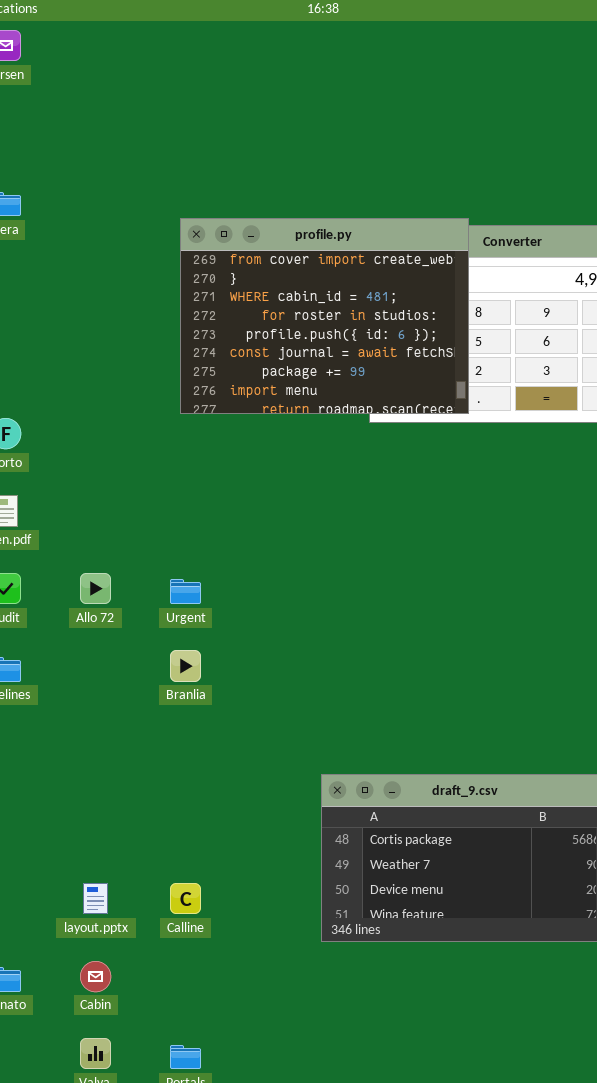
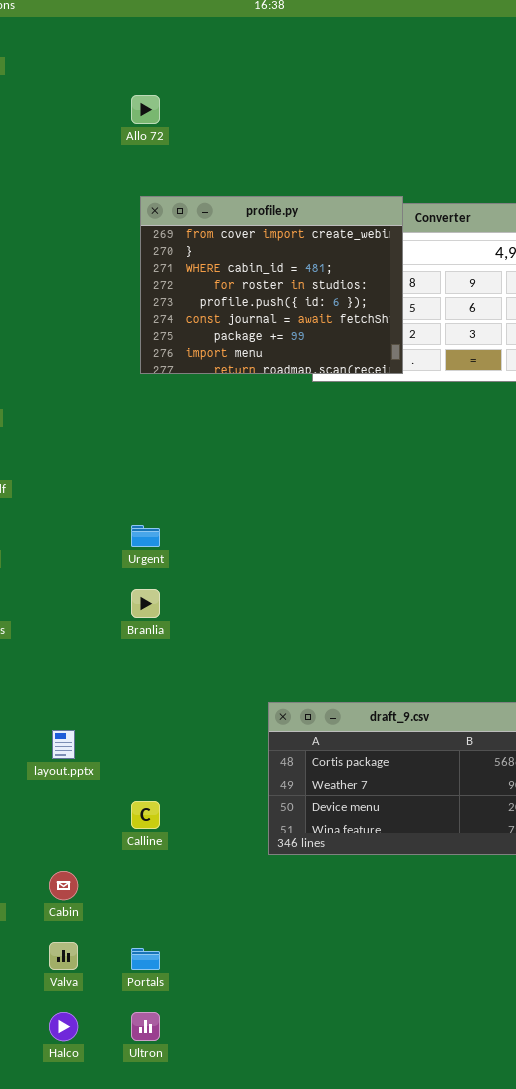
Allo 72: [80,573,111,604] -> [131,95,160,124], moved
layout.pptx: [83,883,108,914] -> [52,730,75,759], moved

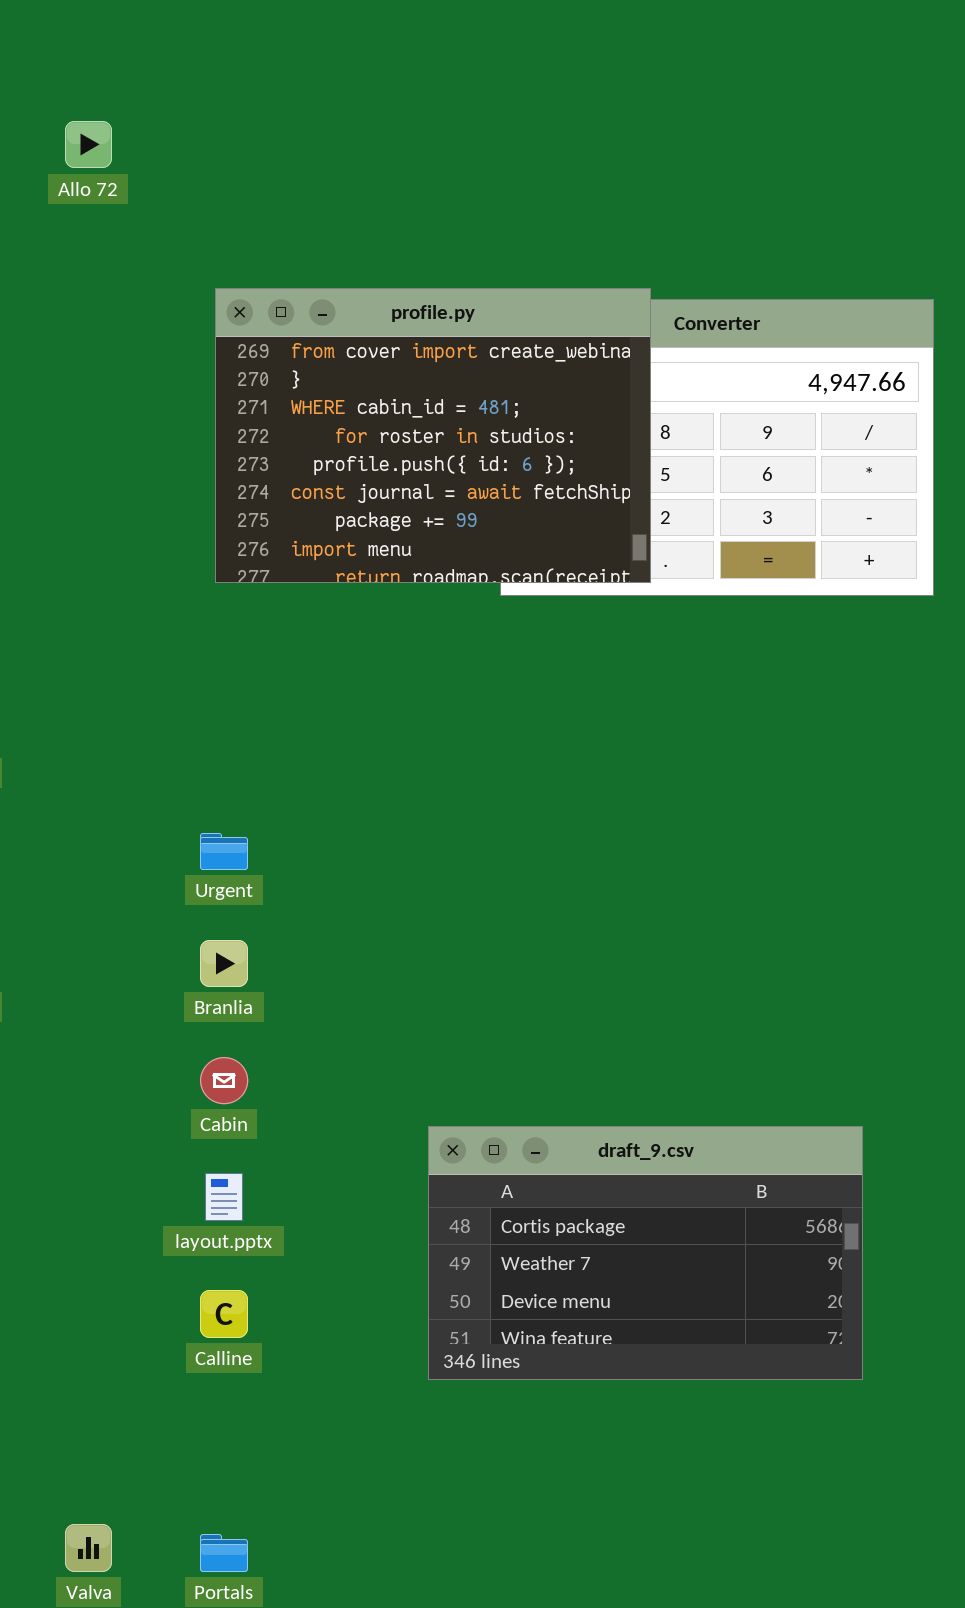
Allo 72: [131,95,160,124] -> [65,121,112,168], moved
layout.pptx: [52,730,75,759] -> [205,1173,243,1221], moved
Cabin: [49,871,78,900] -> [200,1057,248,1104], moved

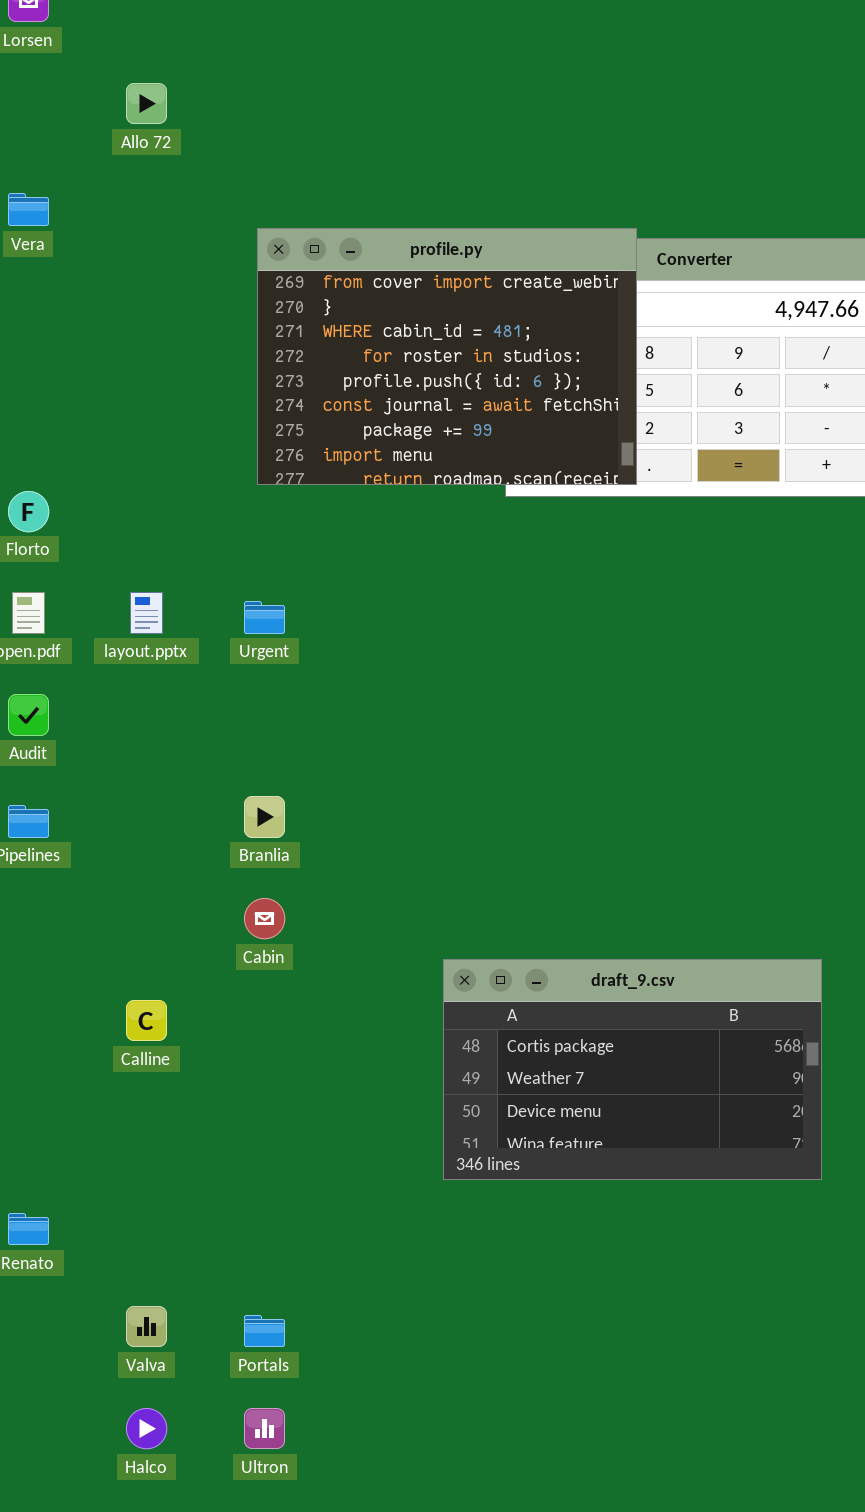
Urgent: [200,833,248,870] -> [244,601,285,634], moved
layout.pptx: [205,1173,243,1221] -> [130,592,163,634], moved
Calline: [200,1290,248,1338] -> [126,1000,167,1041], moved

